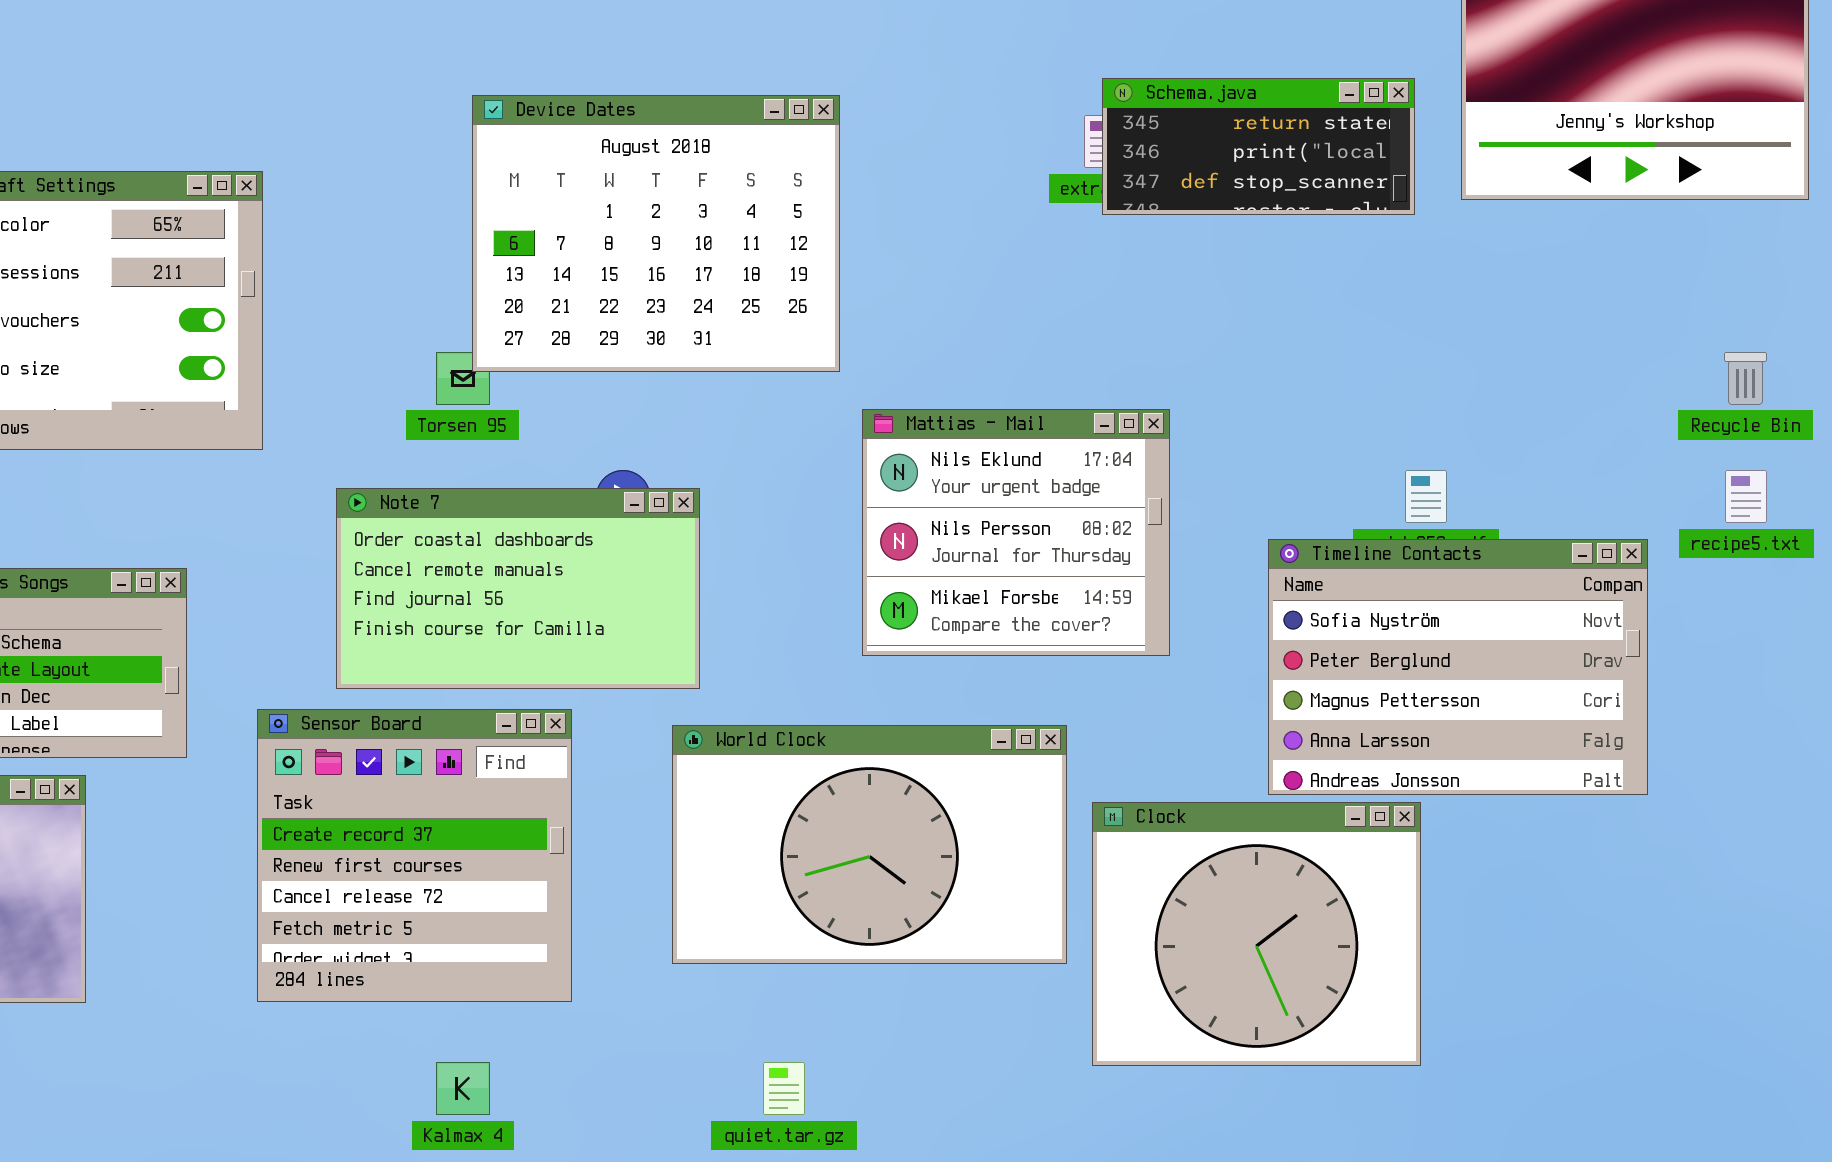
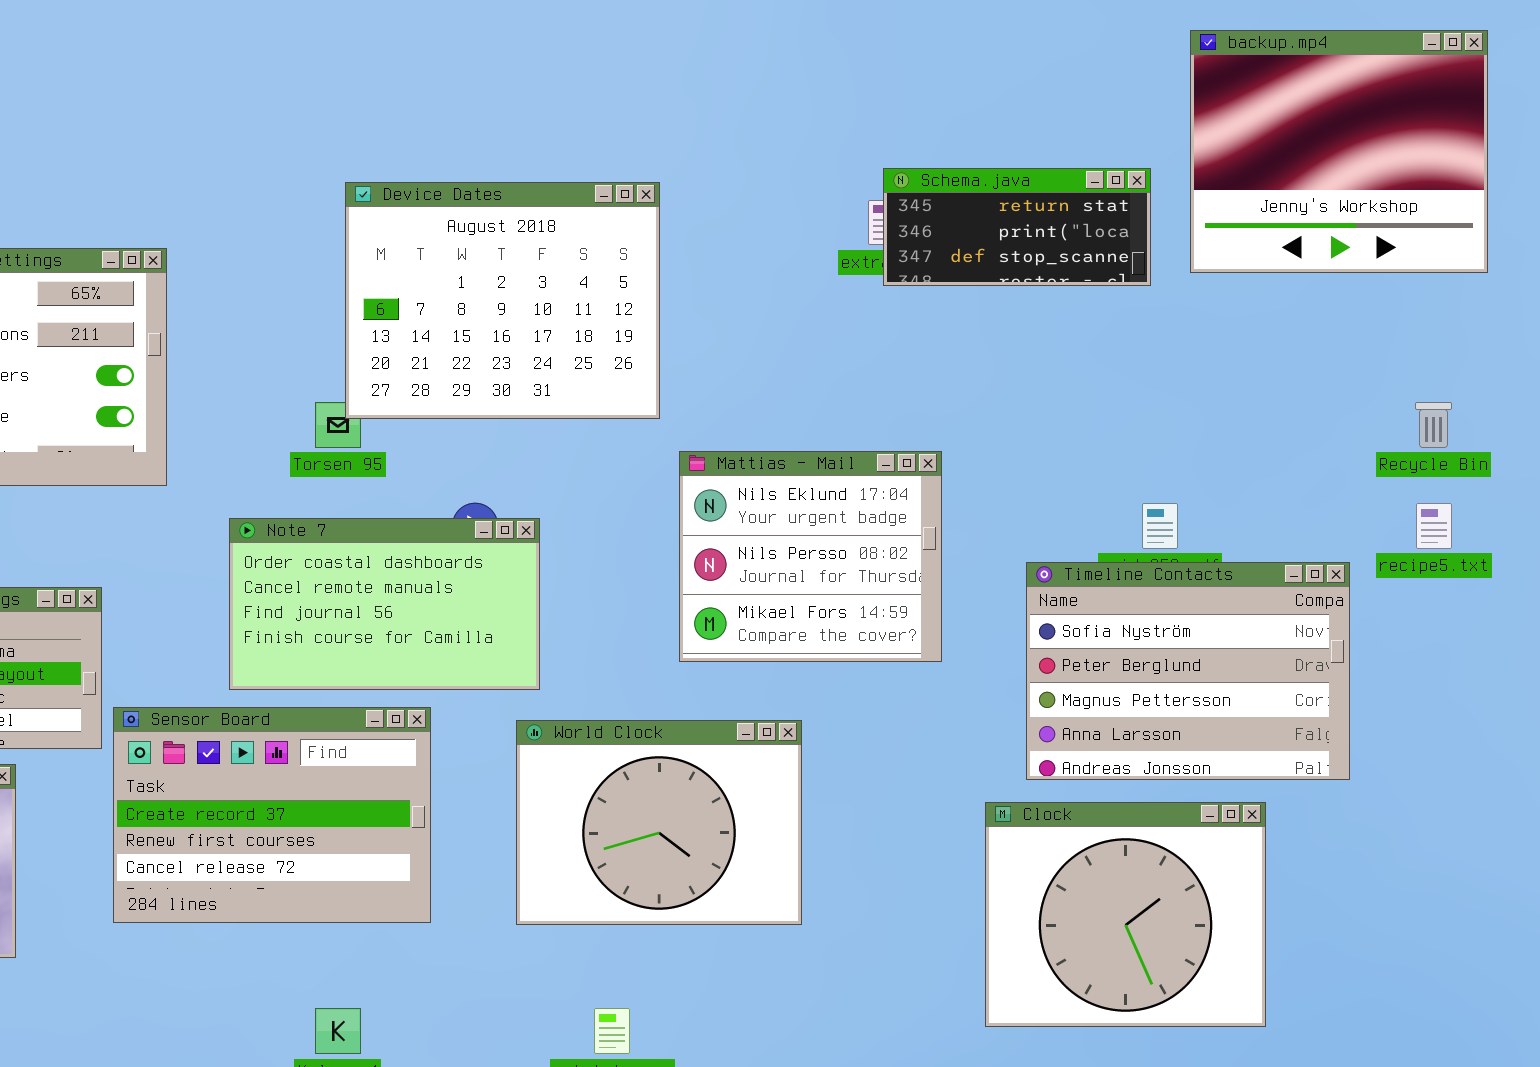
Sensor Board: [257,709,572,1002] -> [113,707,431,923], resized
World Clock: [672,725,1067,964] -> [516,720,802,925], resized
Clock: [1092,802,1421,1066] -> [985,802,1266,1027], moved

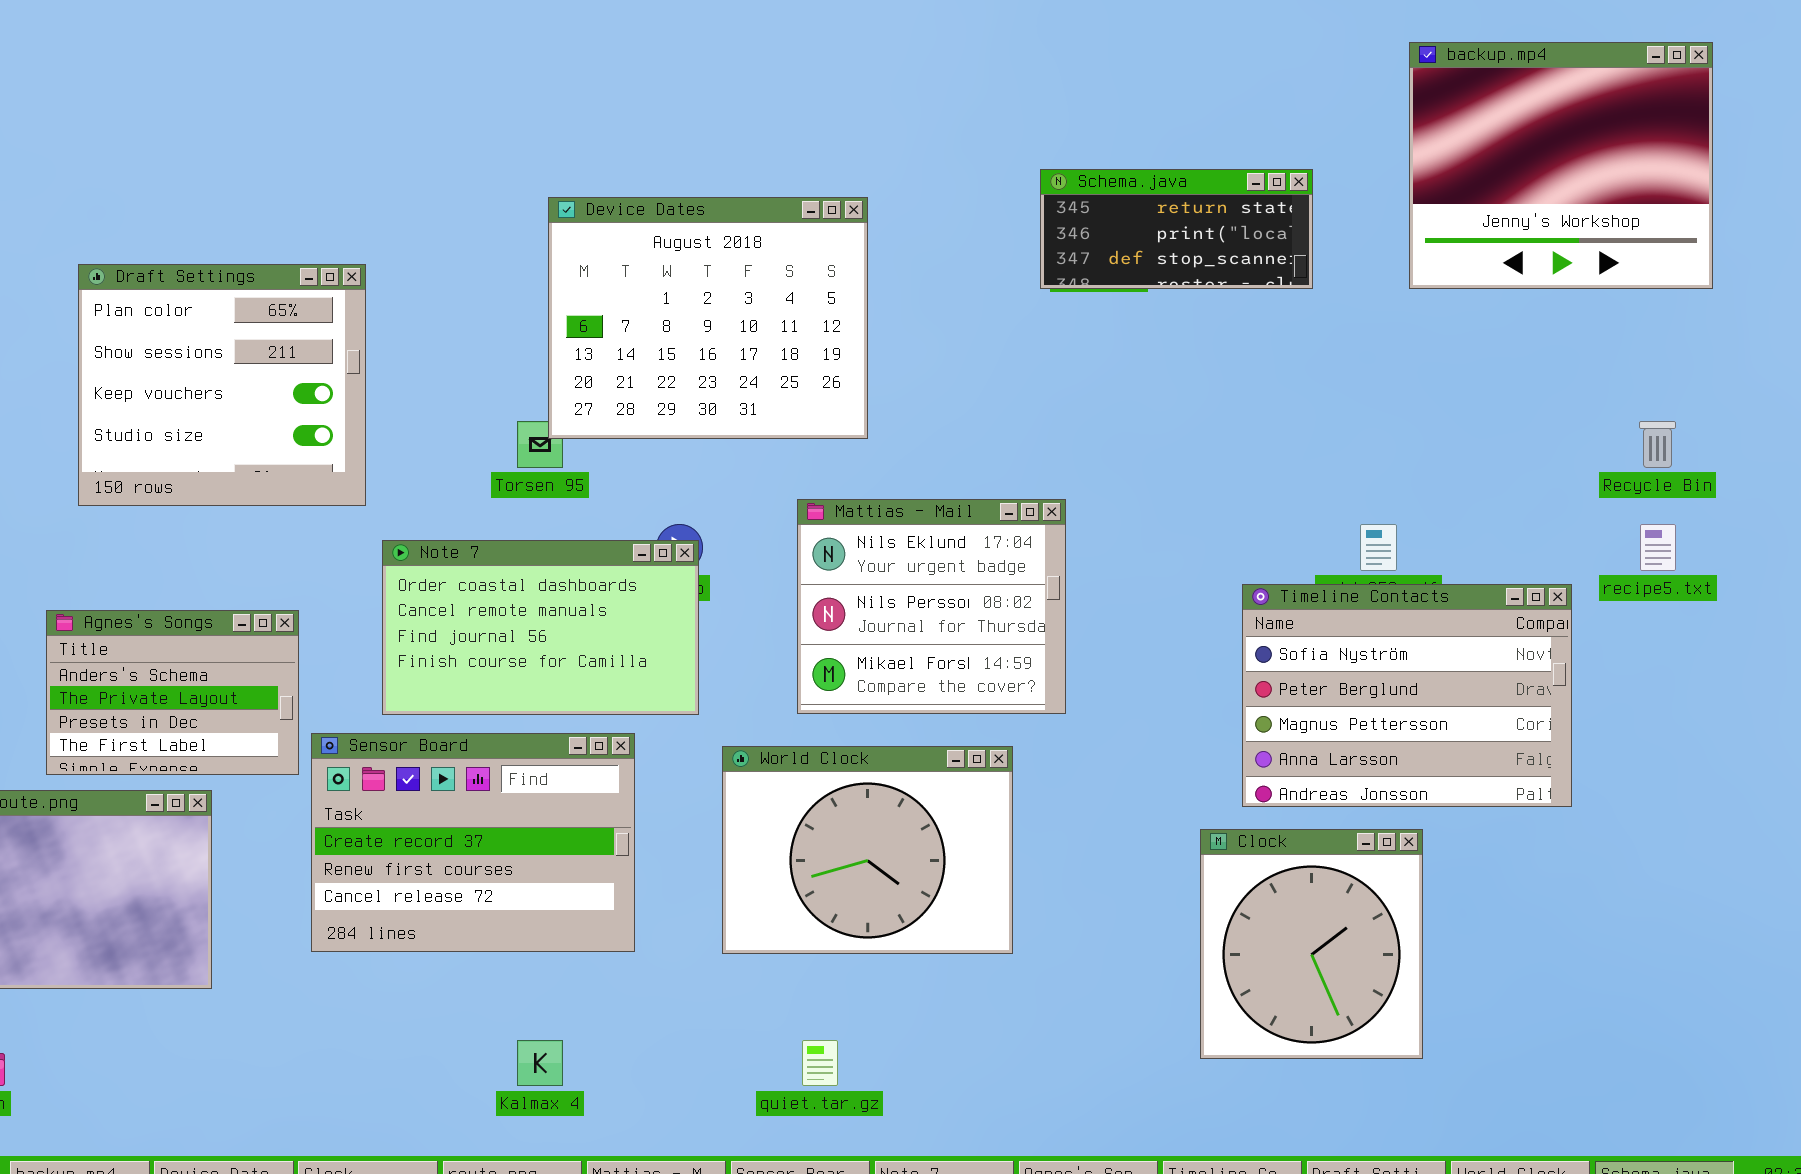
Schema.java: [883,168,1151,286] -> [1040,169,1313,289], moved
Mattias - Mail: [679,451,942,662] -> [797,499,1066,714], moved
Note 7: [229,518,540,690] -> [382,540,699,715], moved
Clock: [985,802,1266,1027] -> [1200,829,1423,1059], resized

